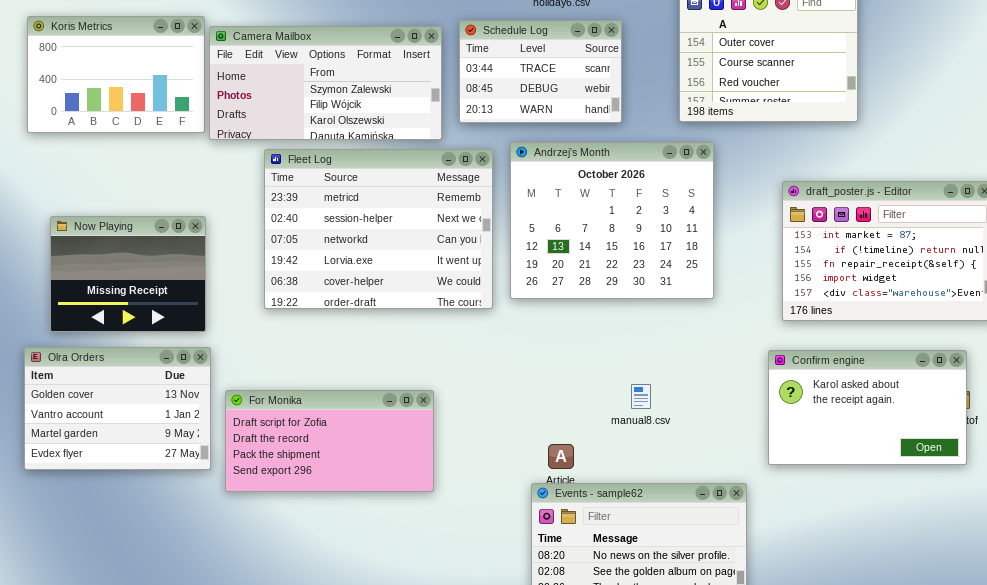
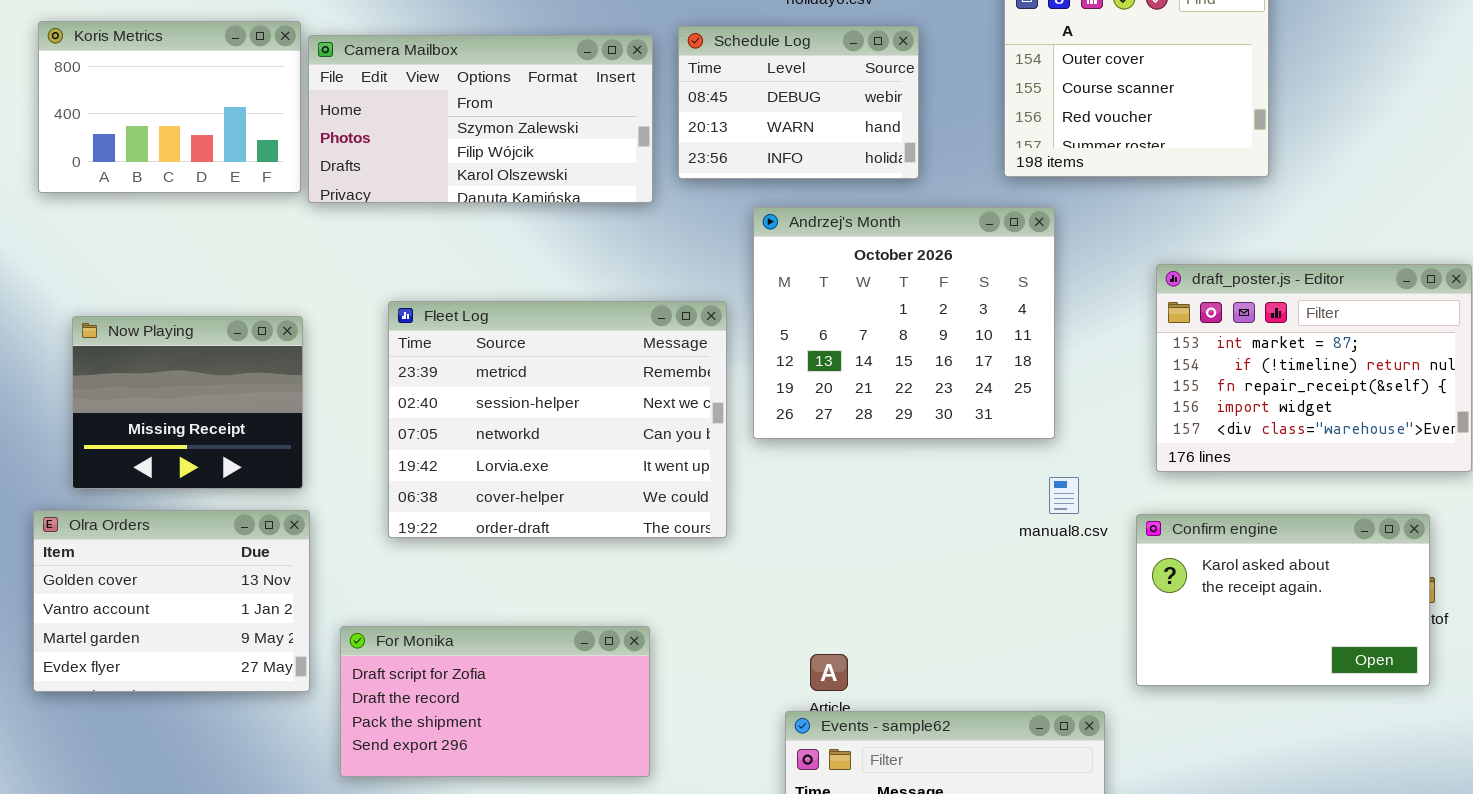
Schedule Log: [459,20,622,123] -> [678,26,919,179], scrolled down 1 row
Fleet Log: [264,149,493,309] -> [388,301,727,538], moved
manual8.csv: [631,384,651,409] -> [1049,477,1079,514], moved
For Monika: [225,390,434,492] -> [340,626,650,777], moved

